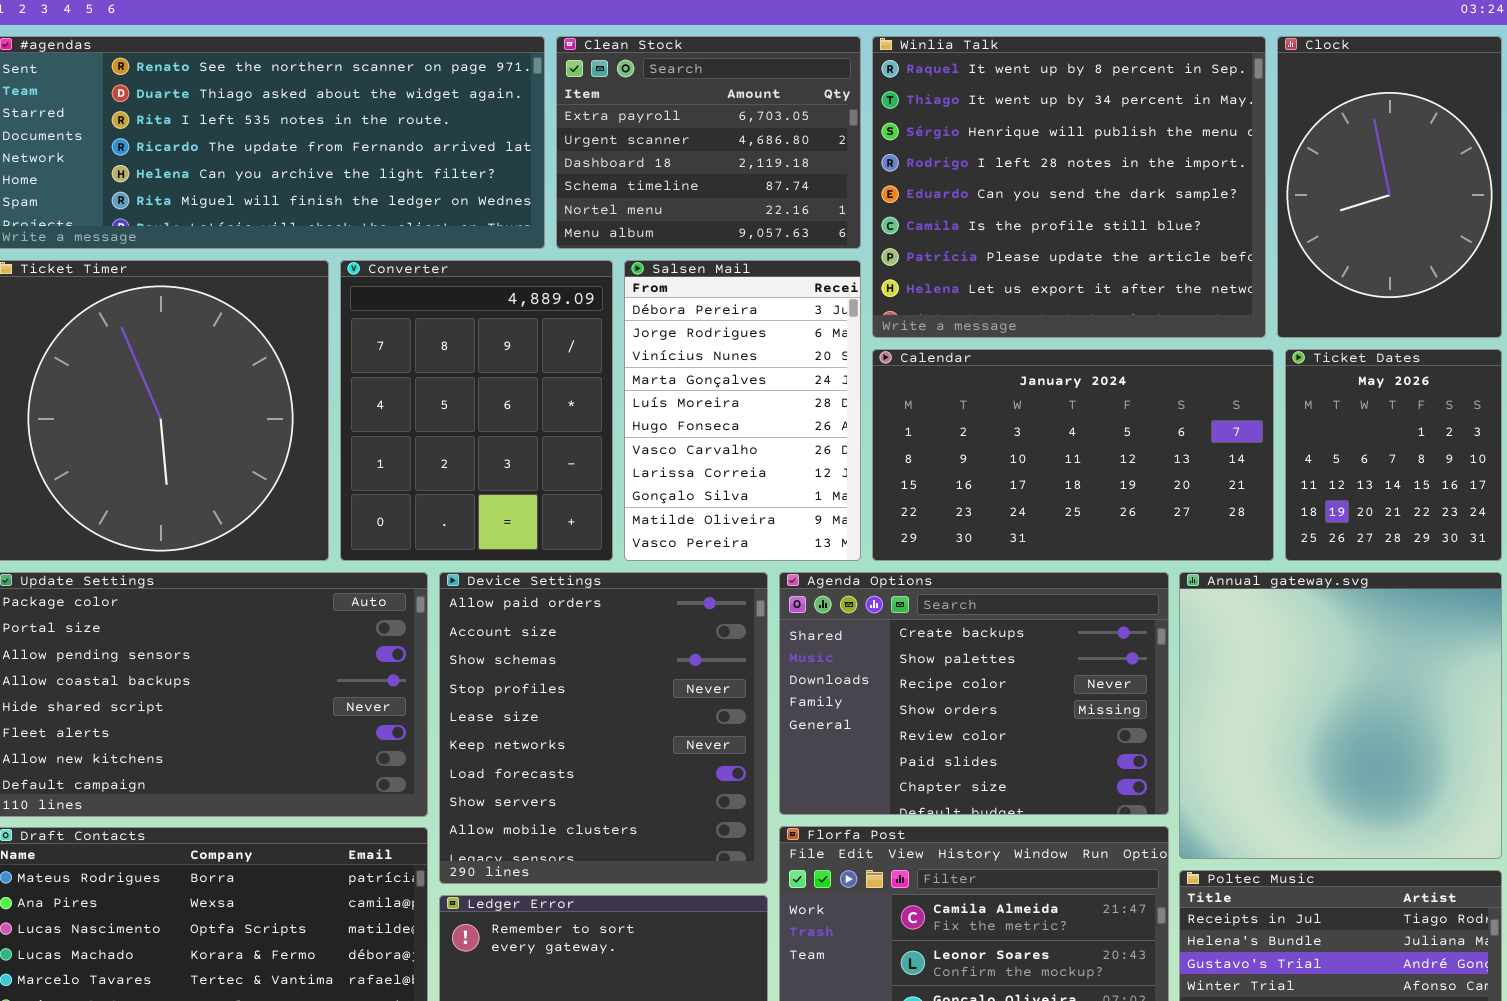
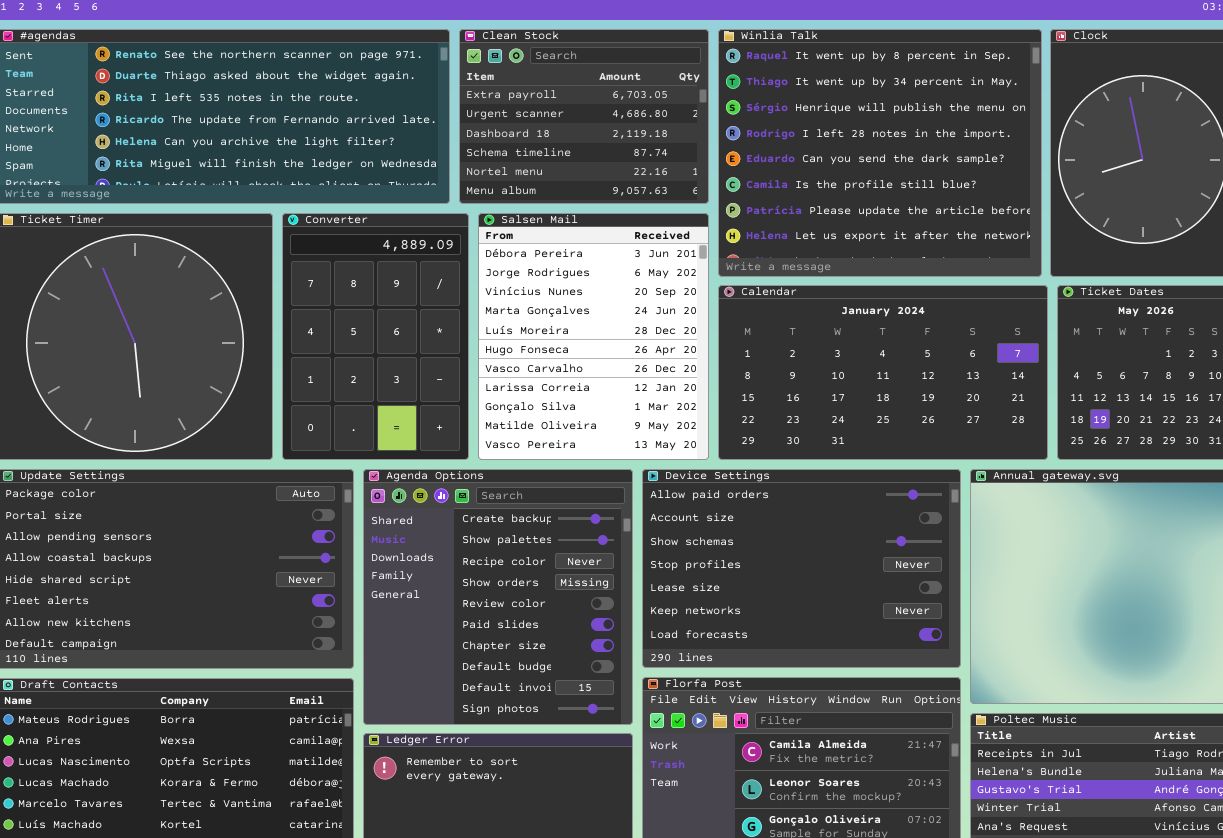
Converter: [340,260,613,561] -> [282,213,469,460], resized
Salsen Mail: [624,260,861,561] -> [478,213,709,460], resized
Device Settings: [439,572,768,884] -> [642,469,961,668], moved, resized
Agenda Options: [779,572,1169,815] -> [363,469,633,725], moved, resized

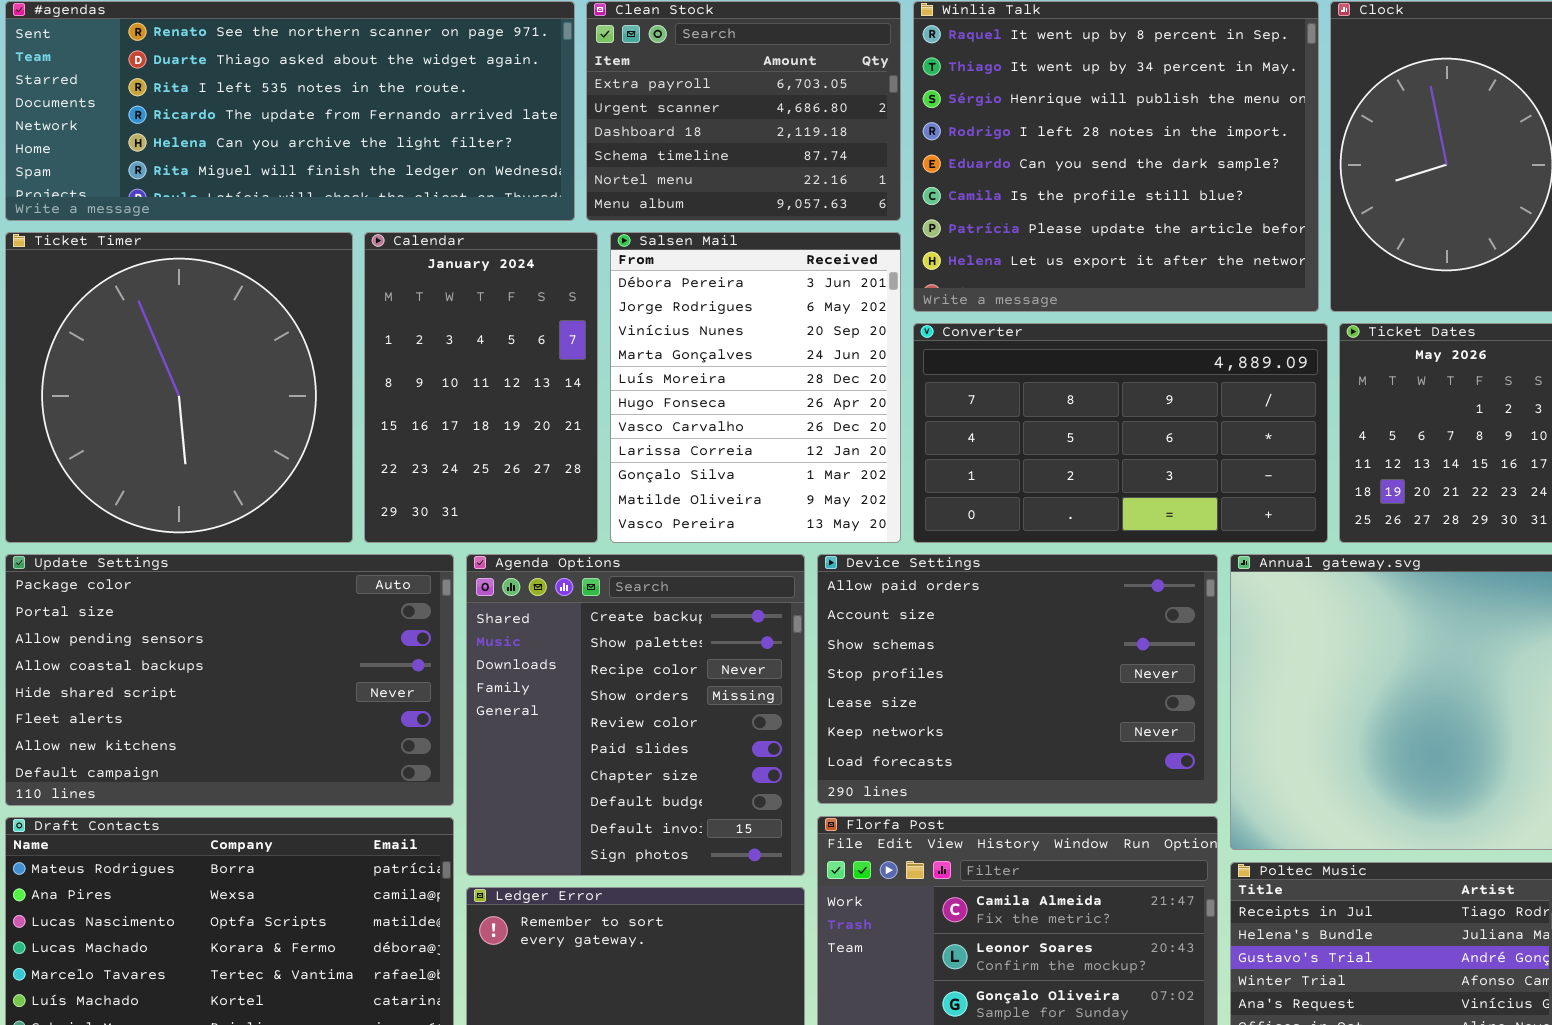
Converter: [282,213,469,460] -> [913,323,1328,543], moved, resized
Calendar: [718,285,1048,460] -> [364,232,598,543], moved, resized

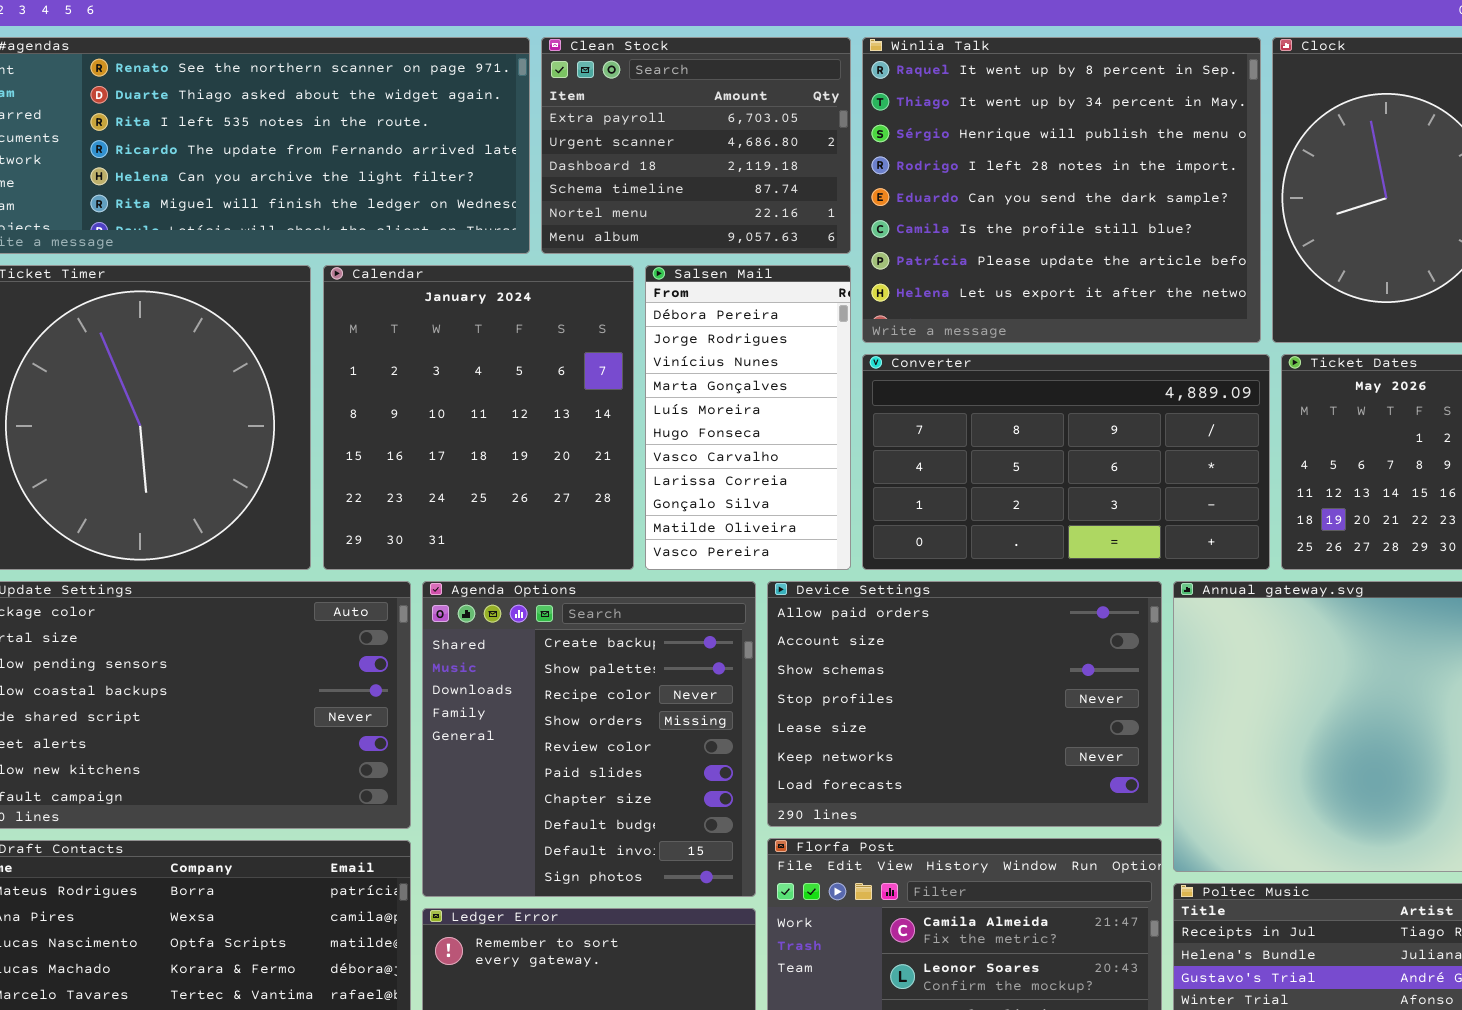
Calendar: [364,232,598,543] -> [323,265,634,570], resized
Salsen Mail: [610,232,901,543] -> [645,265,851,570], resized

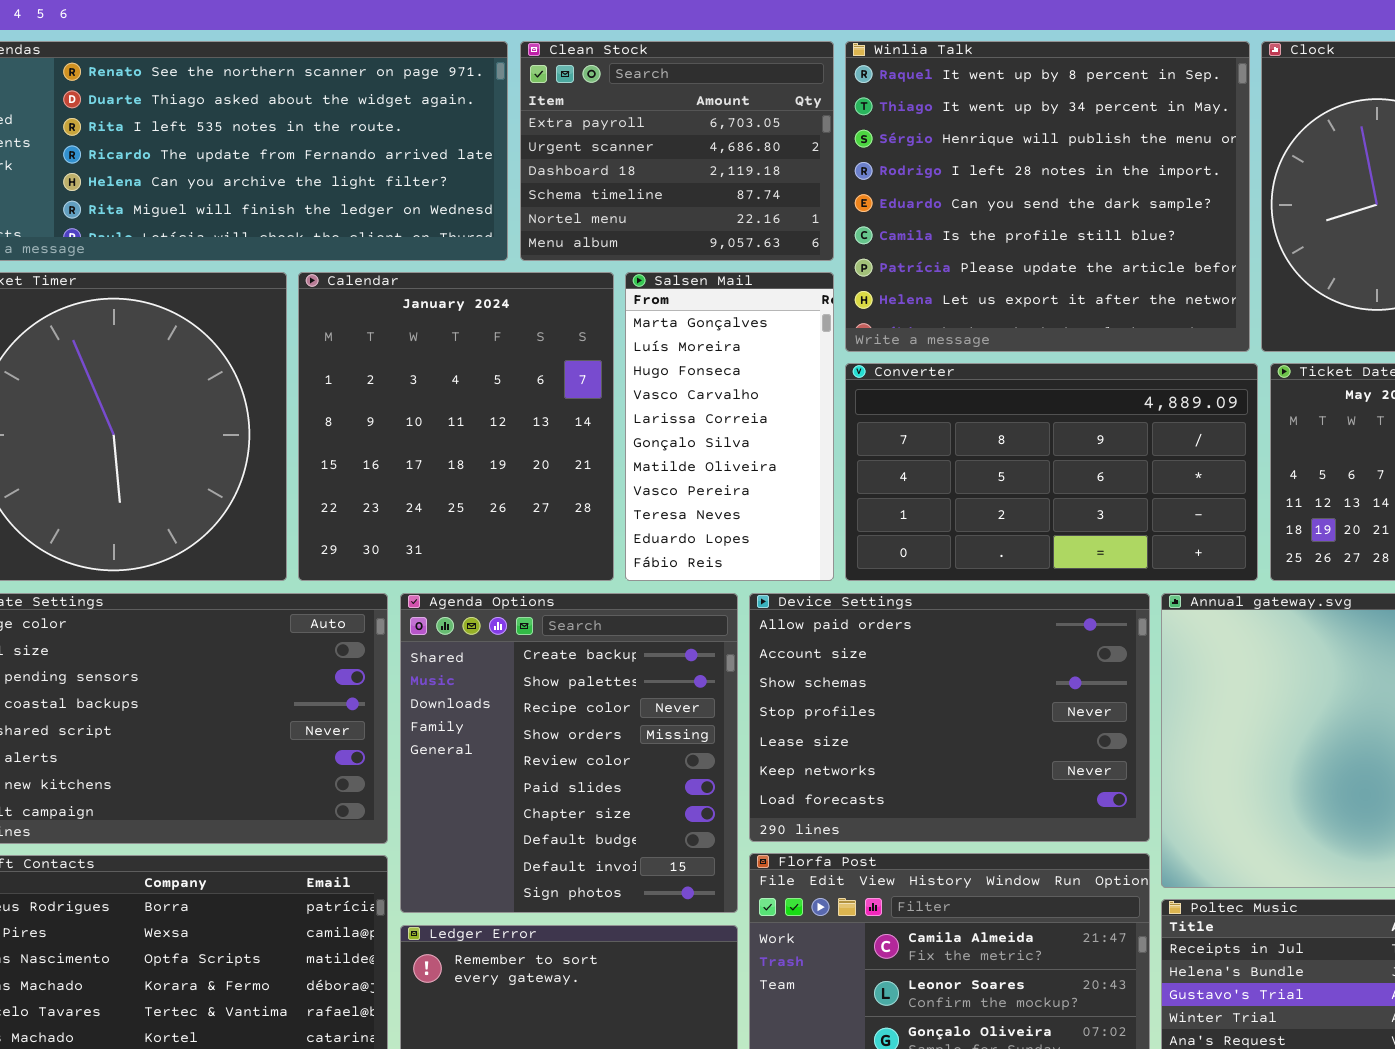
Salsen Mail: [645,265,851,570] -> [625,272,834,581], scrolled down 3 rows

